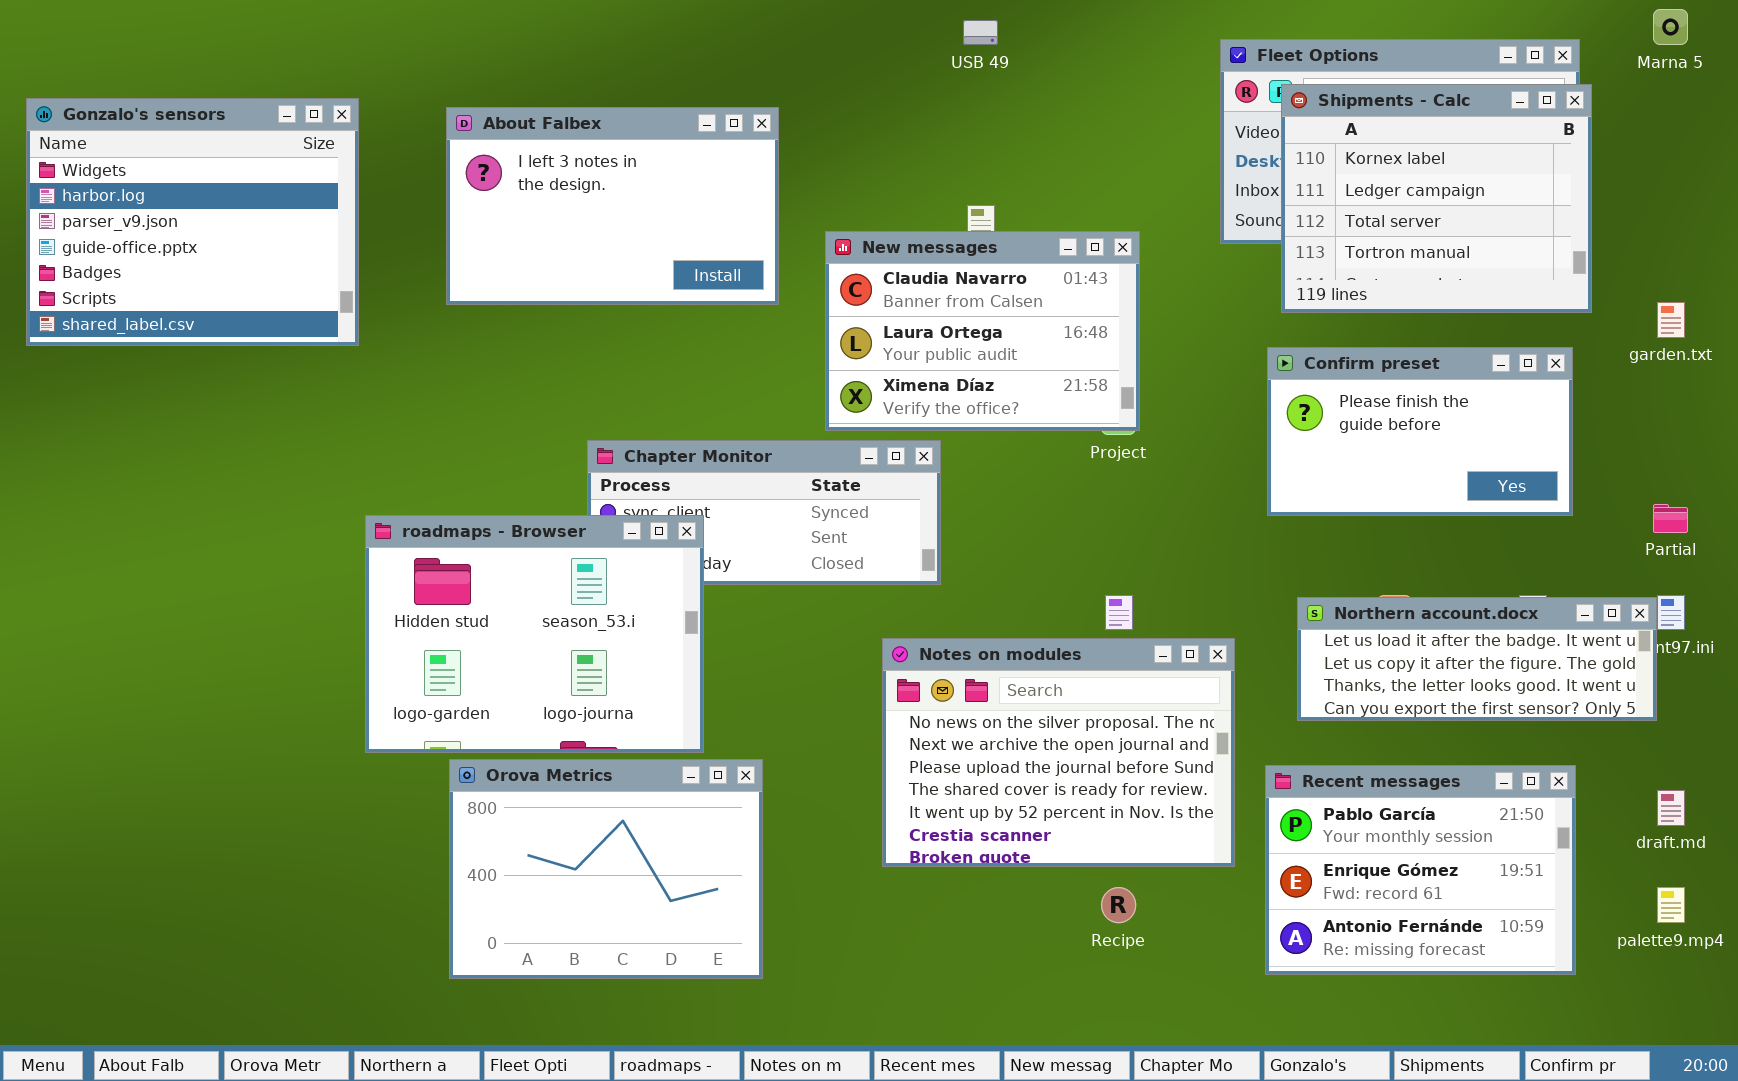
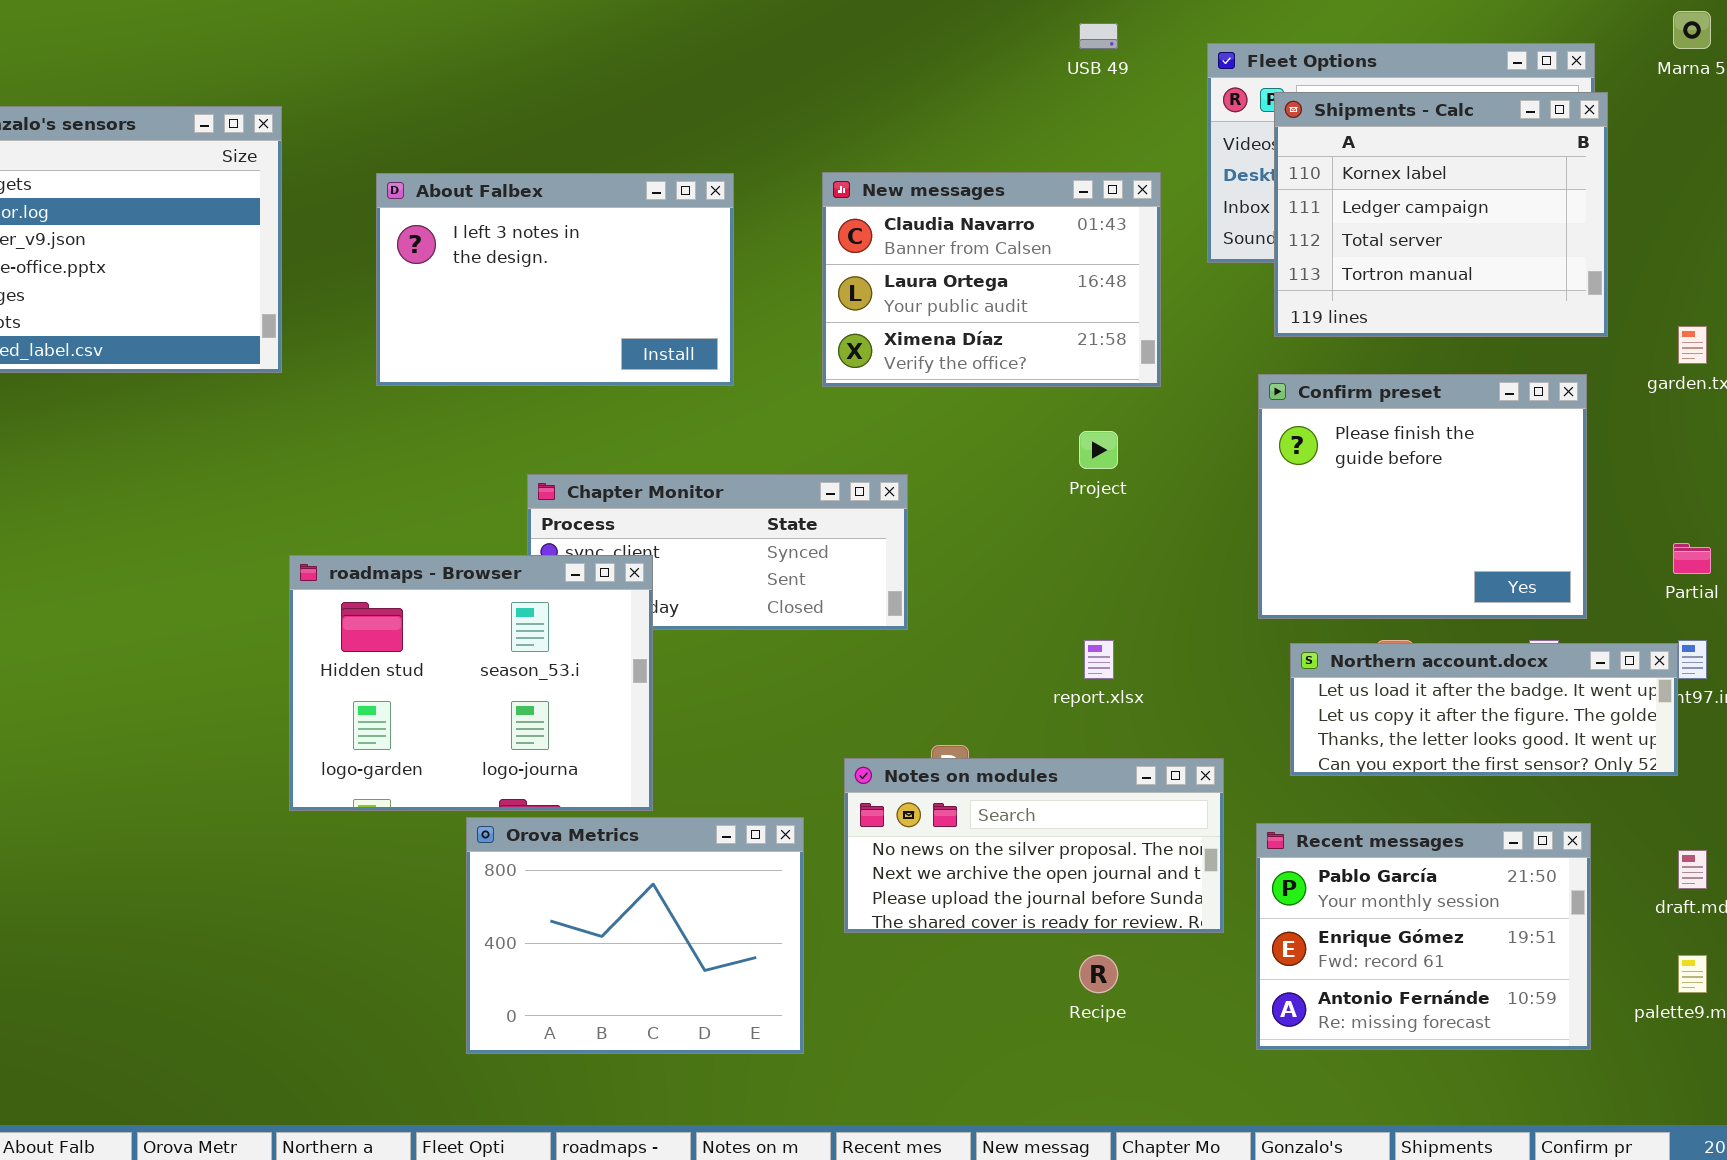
USB 49: [963,20,998,45] -> [1079,23,1118,49], moved
About Falbex: [446,107,779,305] -> [376,173,734,386], moved
New messages: [825,231,1140,431] -> [822,172,1161,387], moved
Confirm preset: [1267,347,1573,516] -> [1258,374,1587,619], resized
Notes on modules: [882,638,1235,867] -> [844,758,1224,933], resized
Orova Metrics: [449,759,763,979] -> [466,817,804,1054], moved

